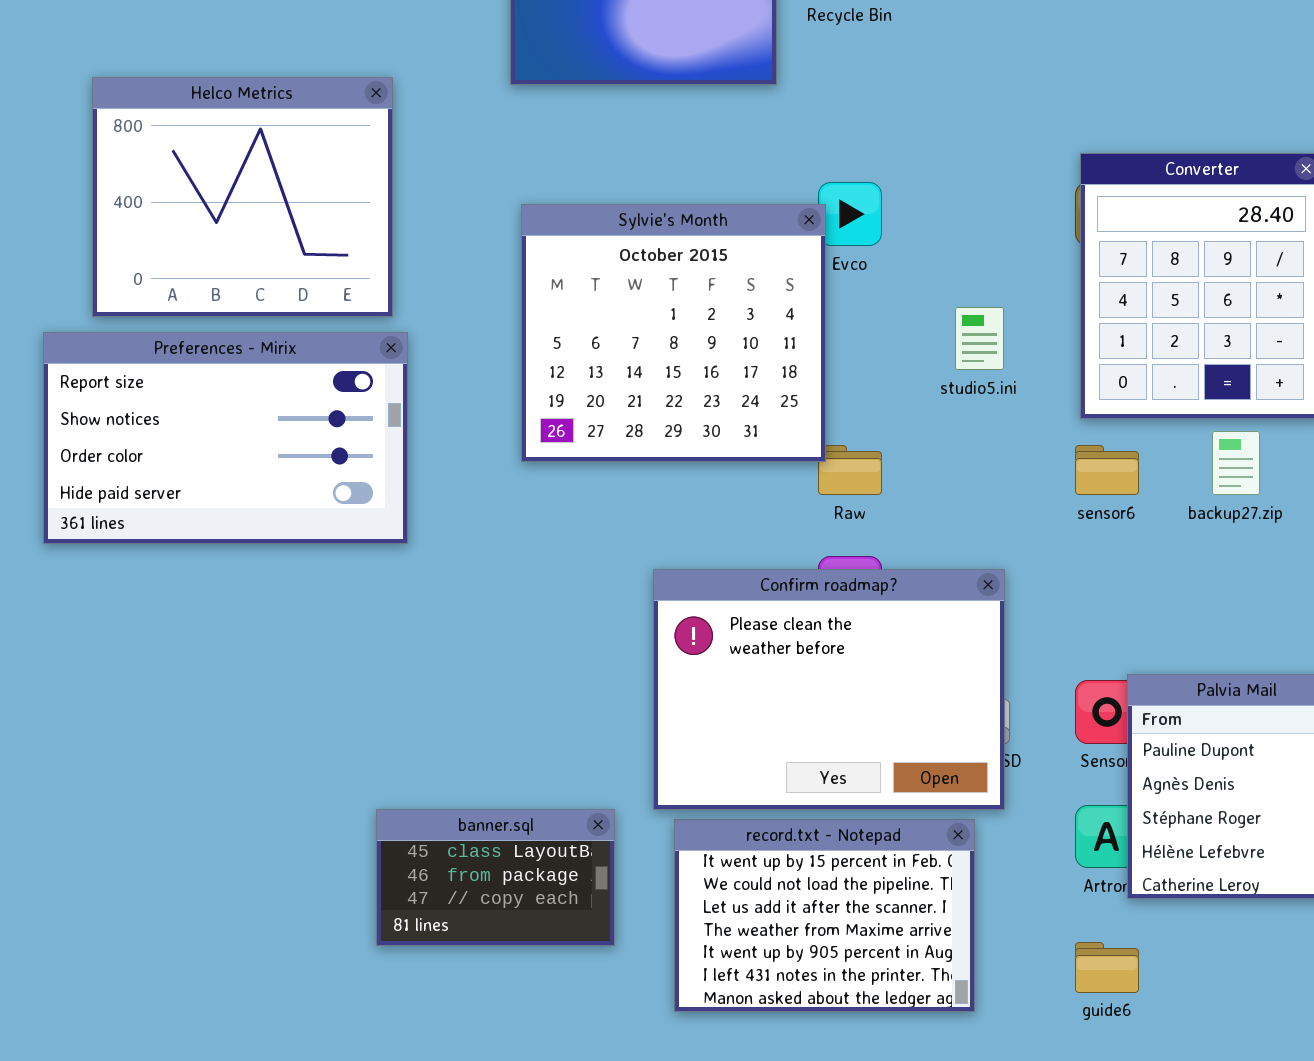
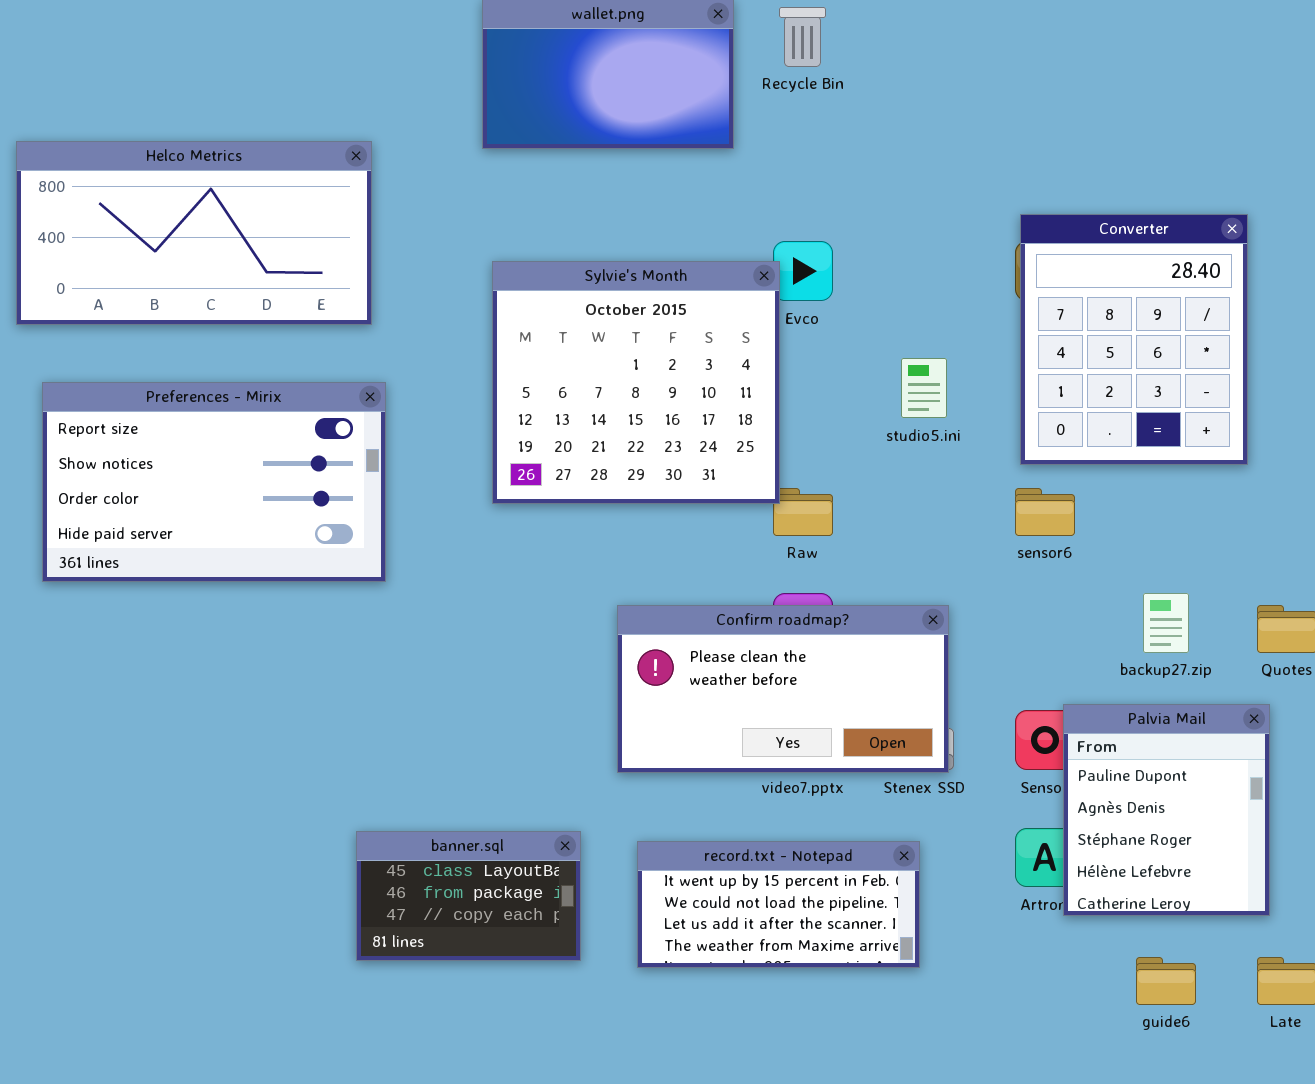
Helco Metrics: [92,77,393,317] -> [16,141,372,325], resized
backup27.zip: [1212,431,1260,495] -> [1143,593,1189,653], moved
Confirm roadmap?: [653,569,1005,810] -> [617,605,949,773], resized
record.txt - Notepad: [674,819,975,1012] -> [637,841,920,968], resized
guide6: [1075,942,1139,993] -> [1136,957,1196,1005], moved

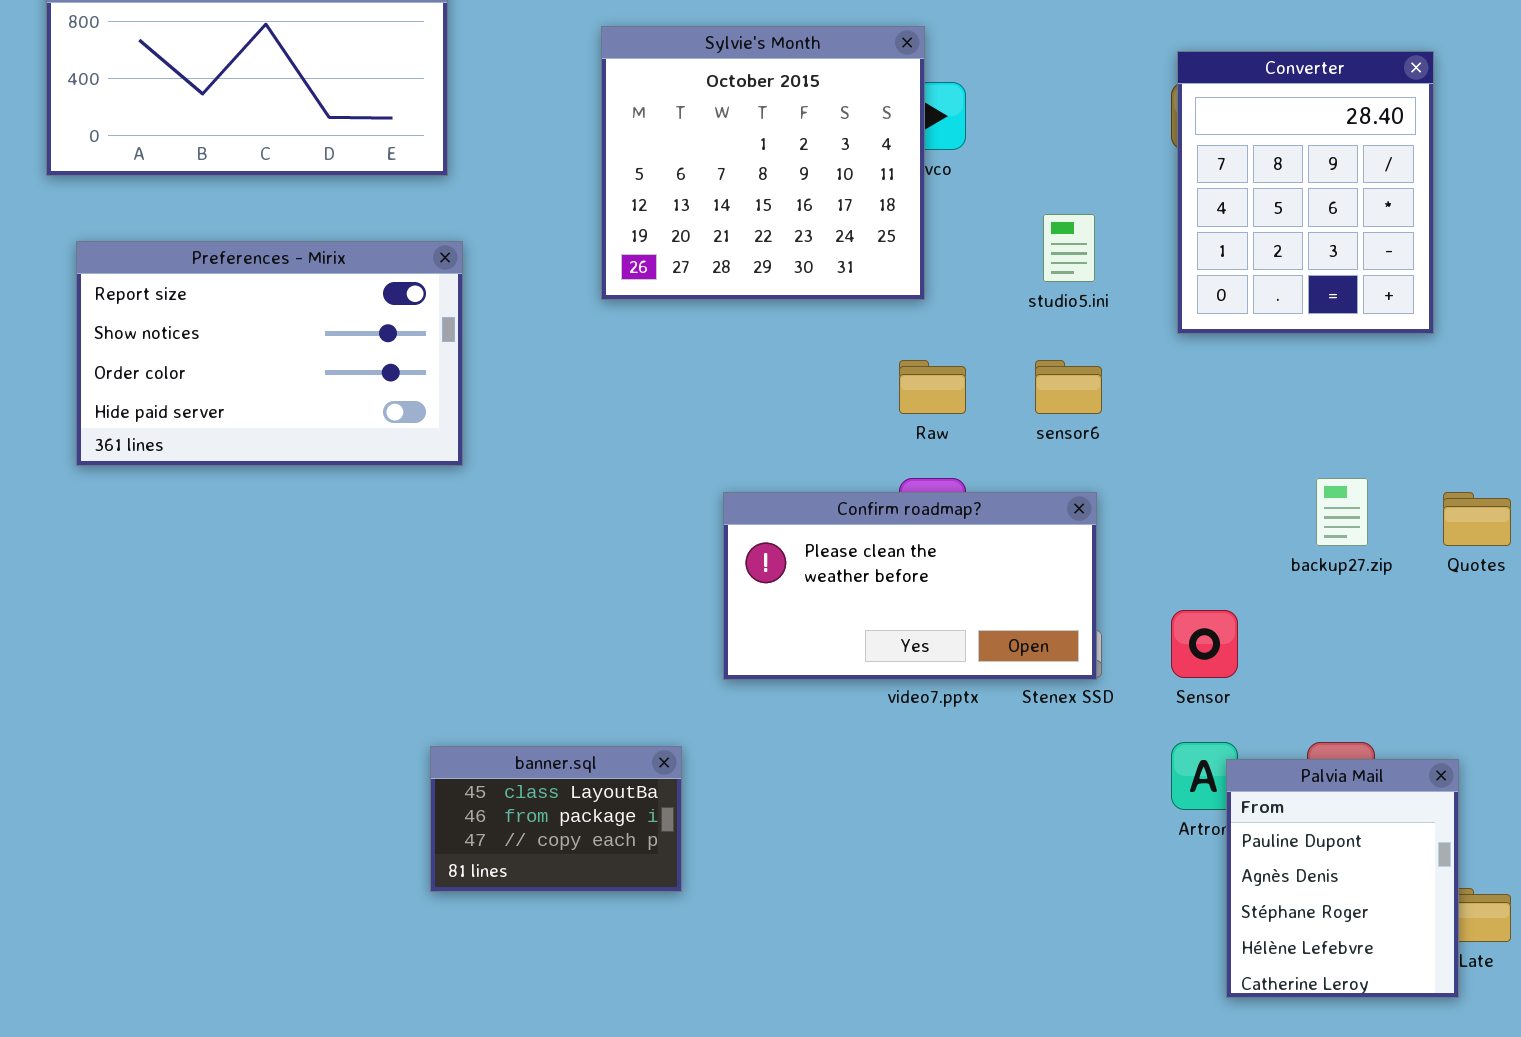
Sylvie's Month: [492,261,780,504] -> [601,26,925,300], moved
sensor6: [1015,488,1075,536] -> [1035,360,1102,414], moved
Palvia Mail: [1063,704,1270,916] -> [1226,759,1459,998], moved
record.txt - Notepad: [637,841,920,968] -> none, closed

